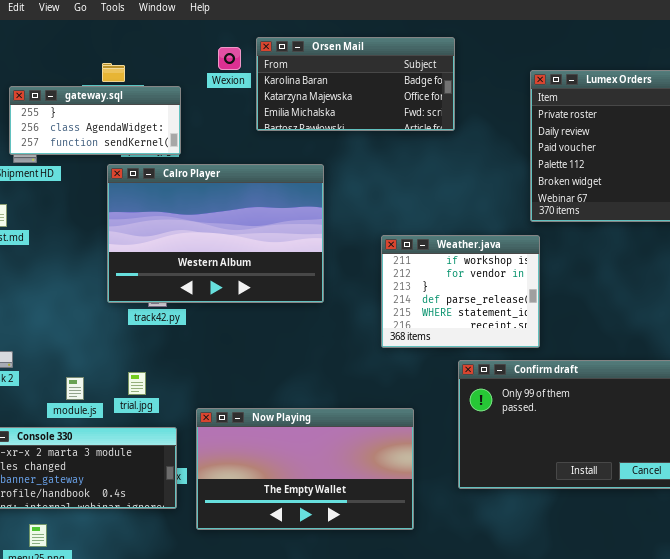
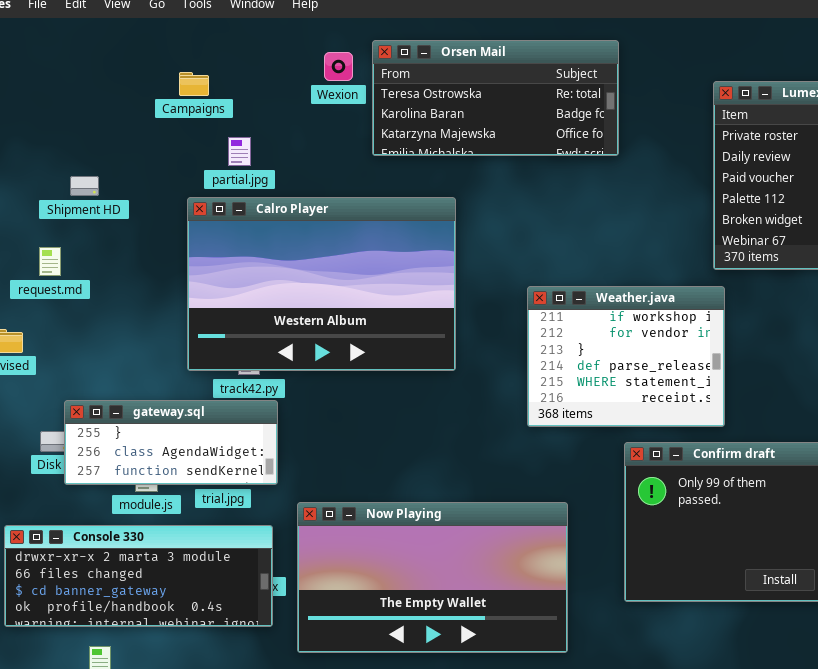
Orsen Mail: [256,37,455,131] -> [372,40,619,156], scrolled up 1 row
gateway.sql: [9,86,181,155] -> [64,400,278,485], moved

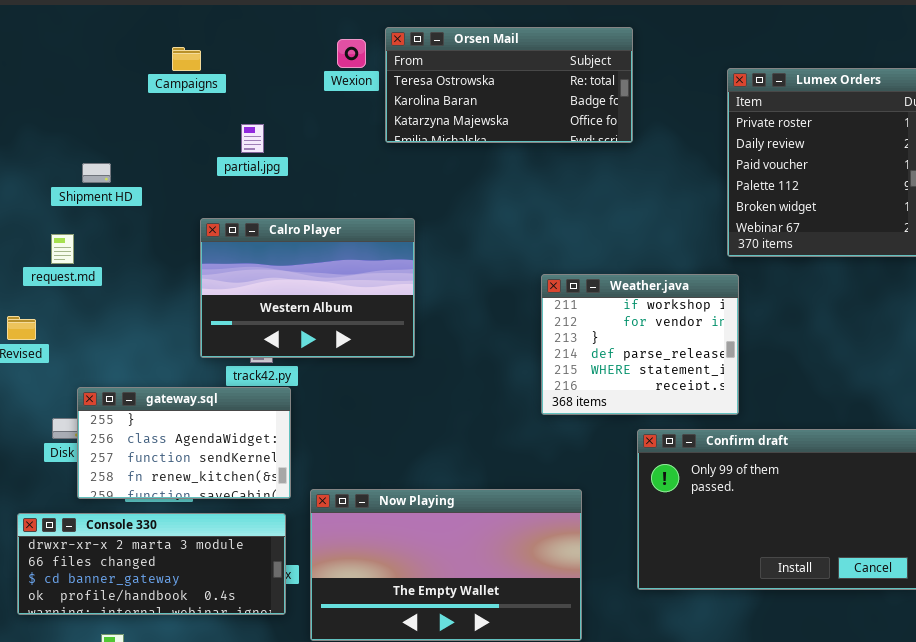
Campaigns: [179,72,209,96] -> [172,47,201,71], moved
Calro Player: [187,197,456,371] -> [200,218,415,358], resized
gateway.sql: [64,400,278,485] -> [77,387,291,499], resized

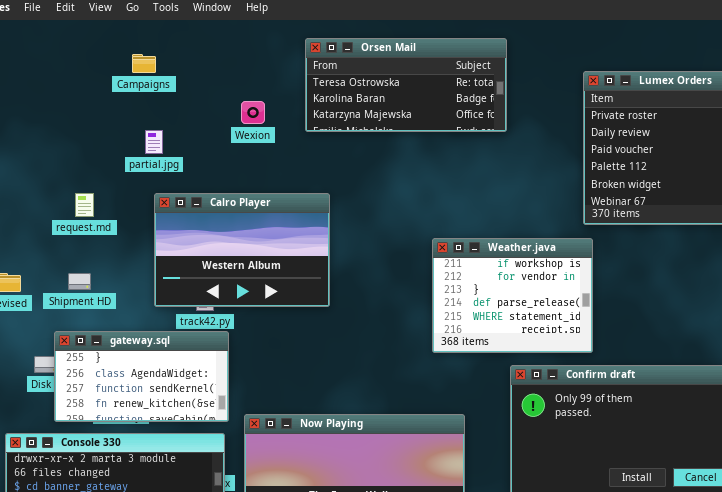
Wexion: [337,39,366,68] -> [241,101,265,124], moved
partial.jpg: [241,124,264,153] -> [145,130,163,154], moved
Shipment HD: [82,163,111,183] -> [68,273,91,290], moved
request.md: [51,234,74,264] -> [75,193,94,217], moved

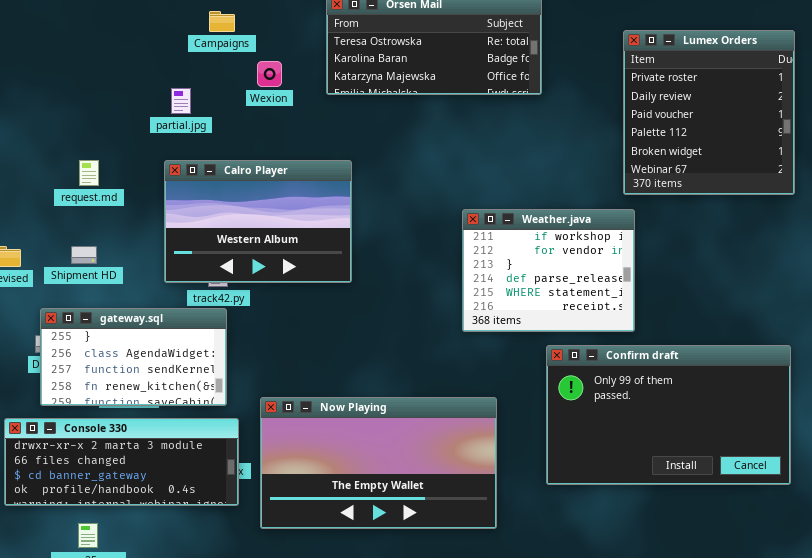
Campaigns: [132,54,156,73] -> [209,11,235,32], moved
partial.jpg: [145,130,163,154] -> [171,88,191,114], moved
gateway.sql: [54,331,229,422] -> [40,308,227,406], moved

